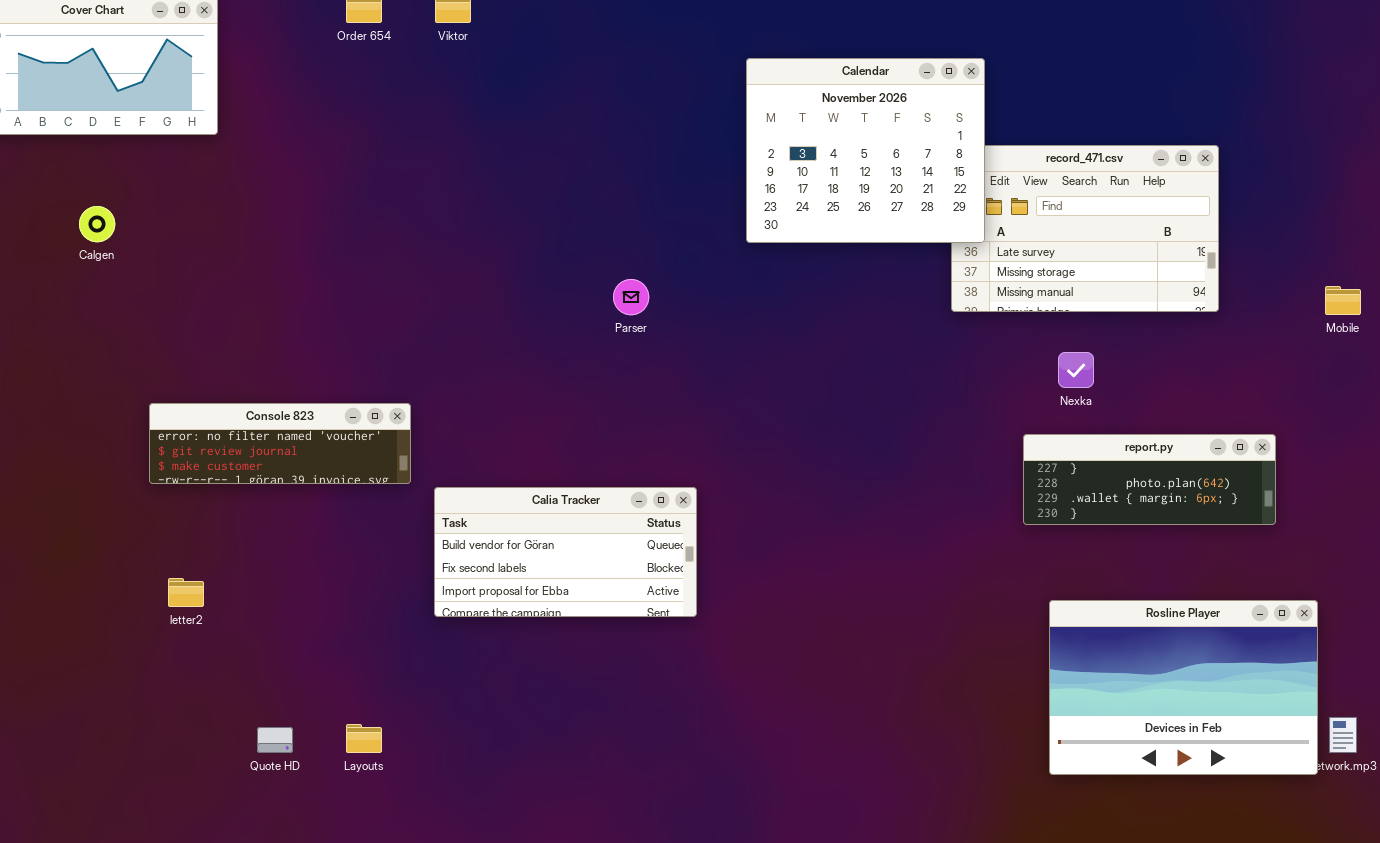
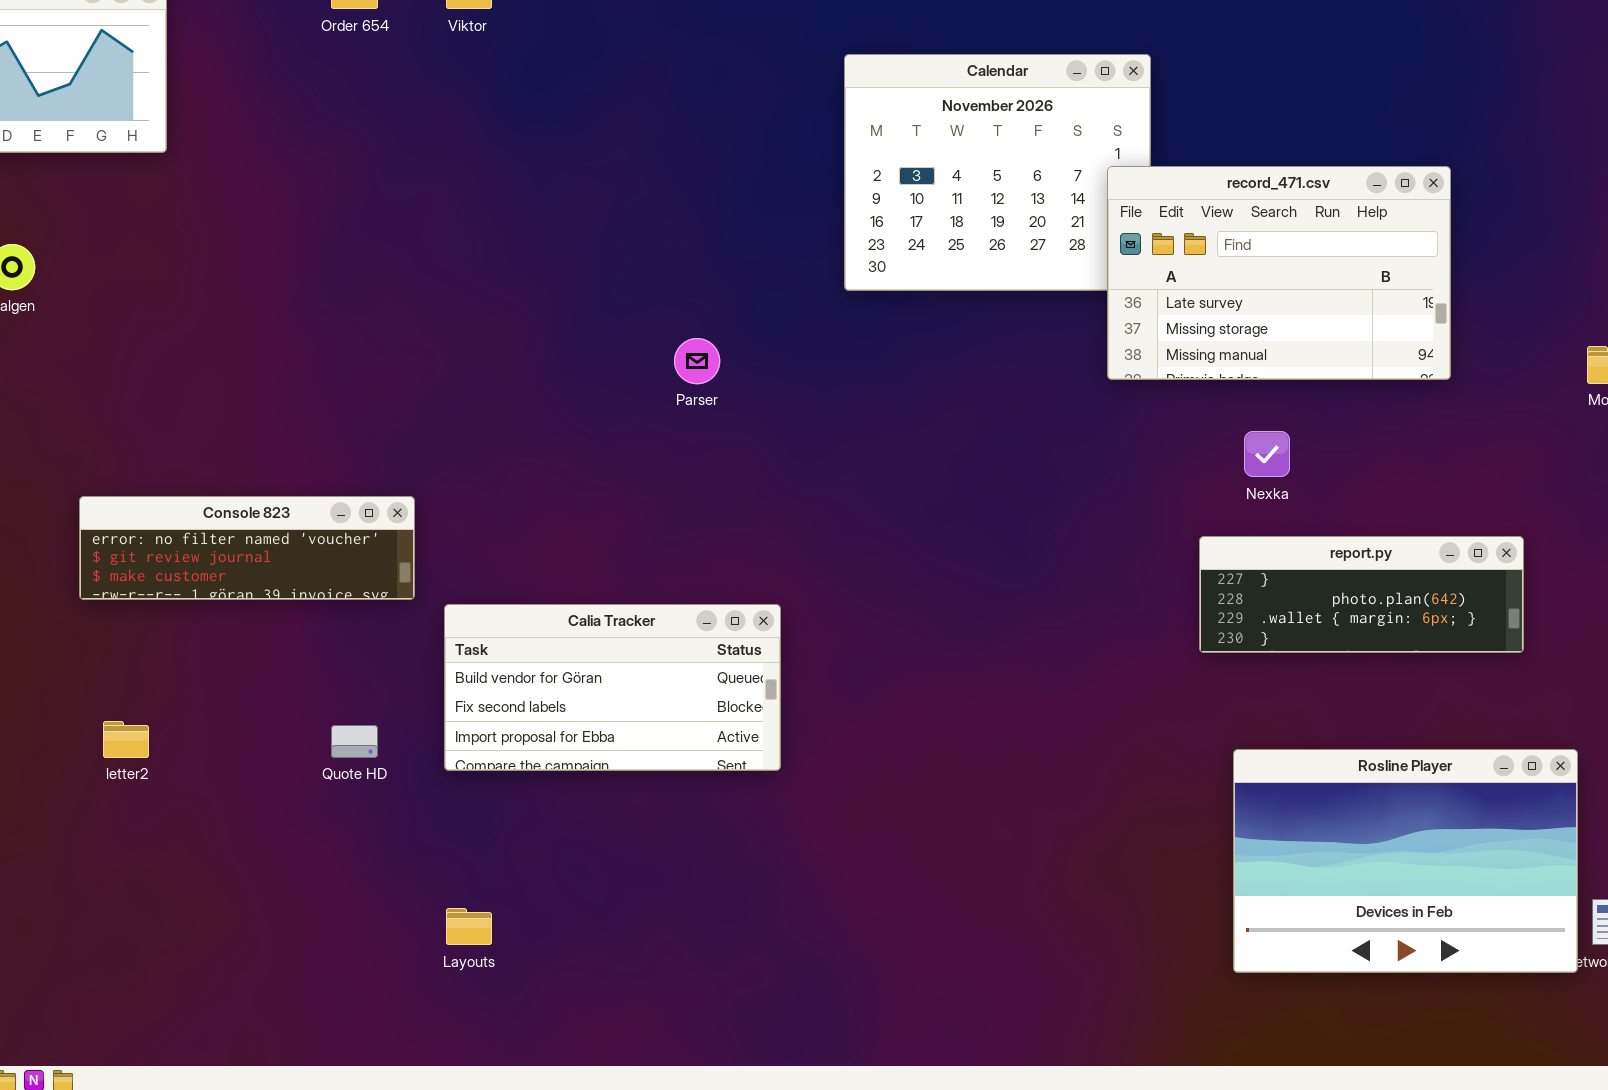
record_471.csv: [951,145,1219,312] -> [1107,166,1451,380], raised
Layouts: [346,724,382,753] -> [446,908,492,945], moved
Quote HD: [257,727,293,753] -> [331,725,378,758], moved

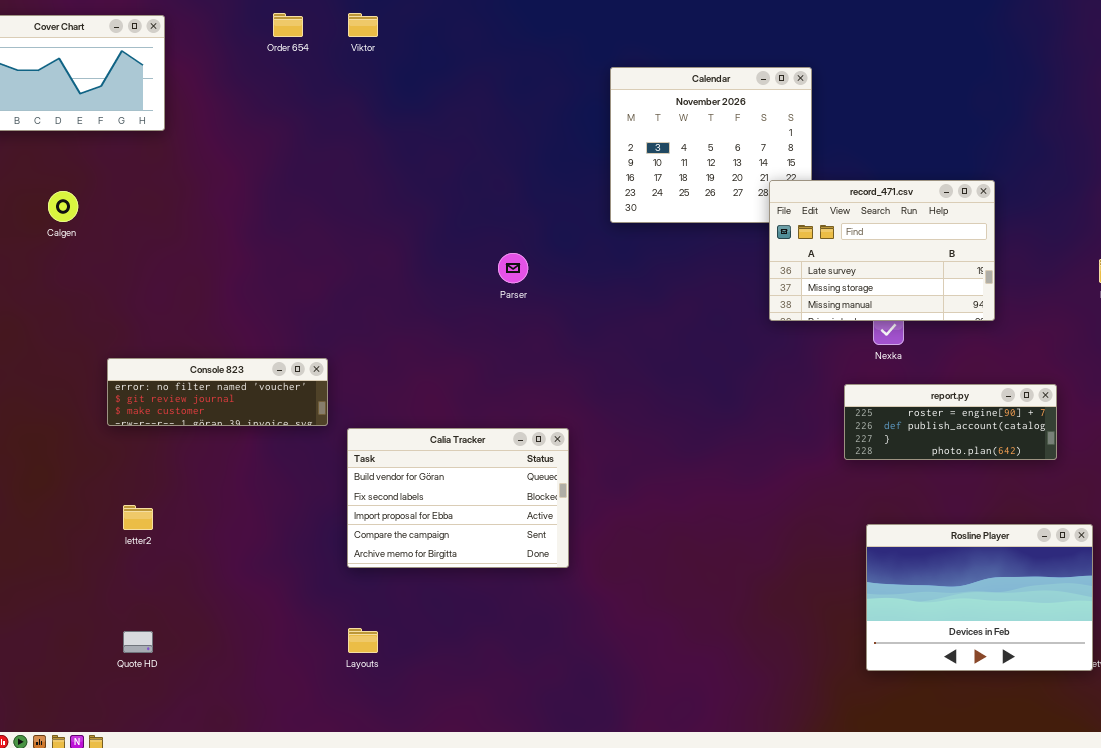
record_471.csv: [1107,166,1451,380] -> [769,180,995,321], moved
report.py: [1199,536,1524,653] -> [844,384,1057,460], scrolled up 2 rows
Calia Tracker: [444,604,781,771] -> [347,428,569,568], resized
Quote HD: [331,725,378,758] -> [123,631,153,653], moved

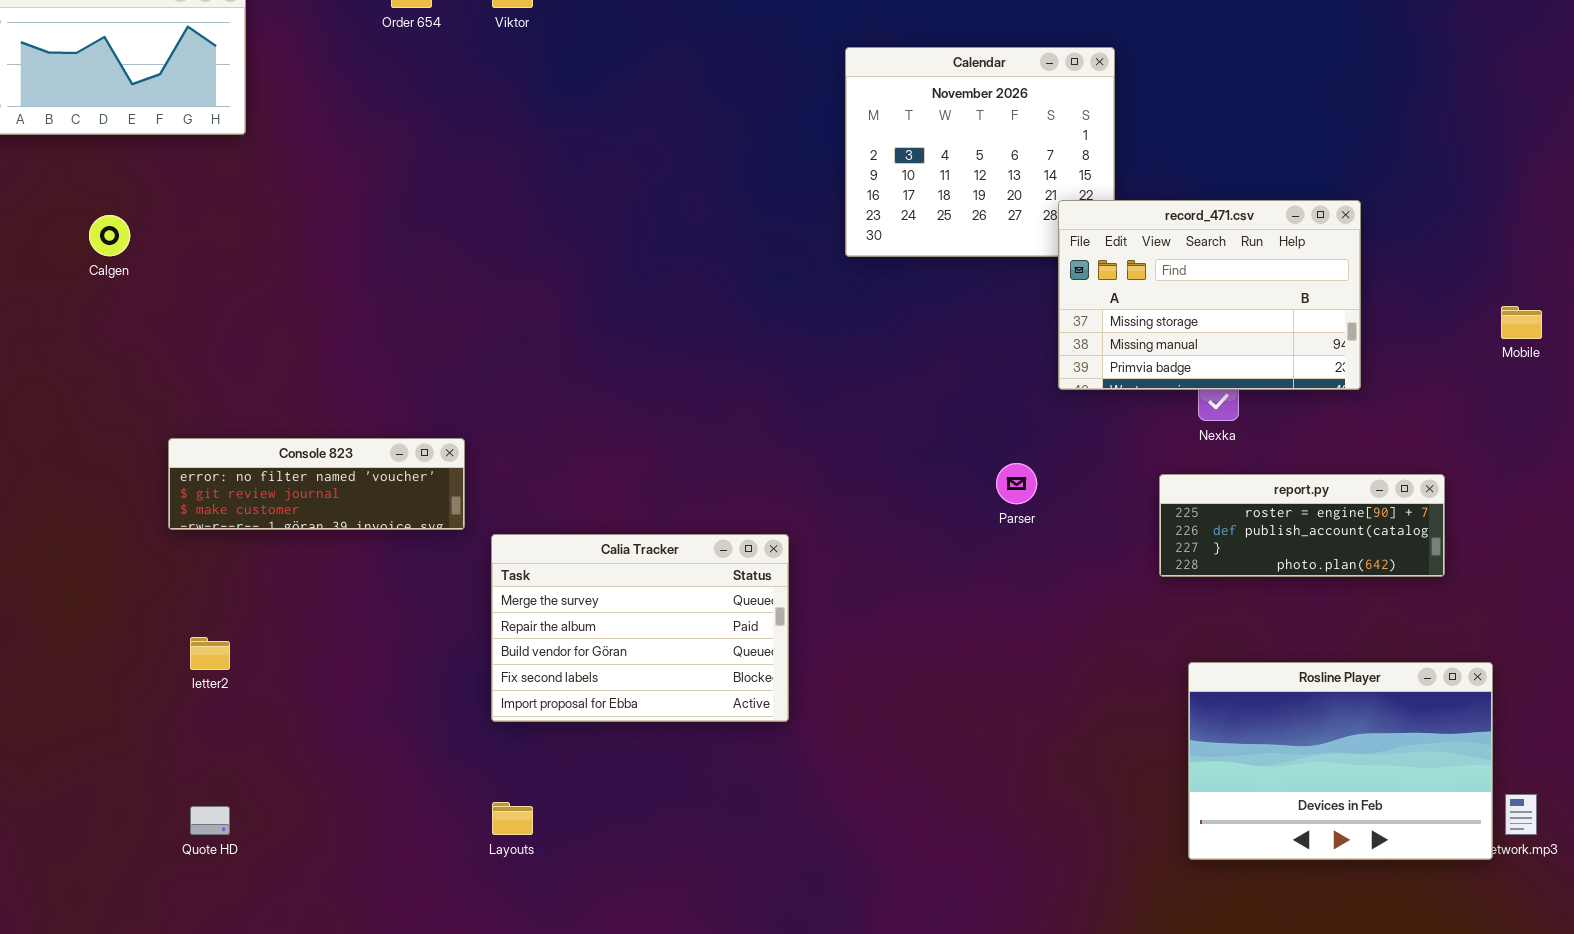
record_471.csv: [769,180,995,321] -> [1058,200,1361,390], scrolled down 1 row
Parser: [498,253,528,283] -> [996,463,1037,504], moved
Calia Tracker: [347,428,569,568] -> [491,534,789,722], scrolled up 2 rows

